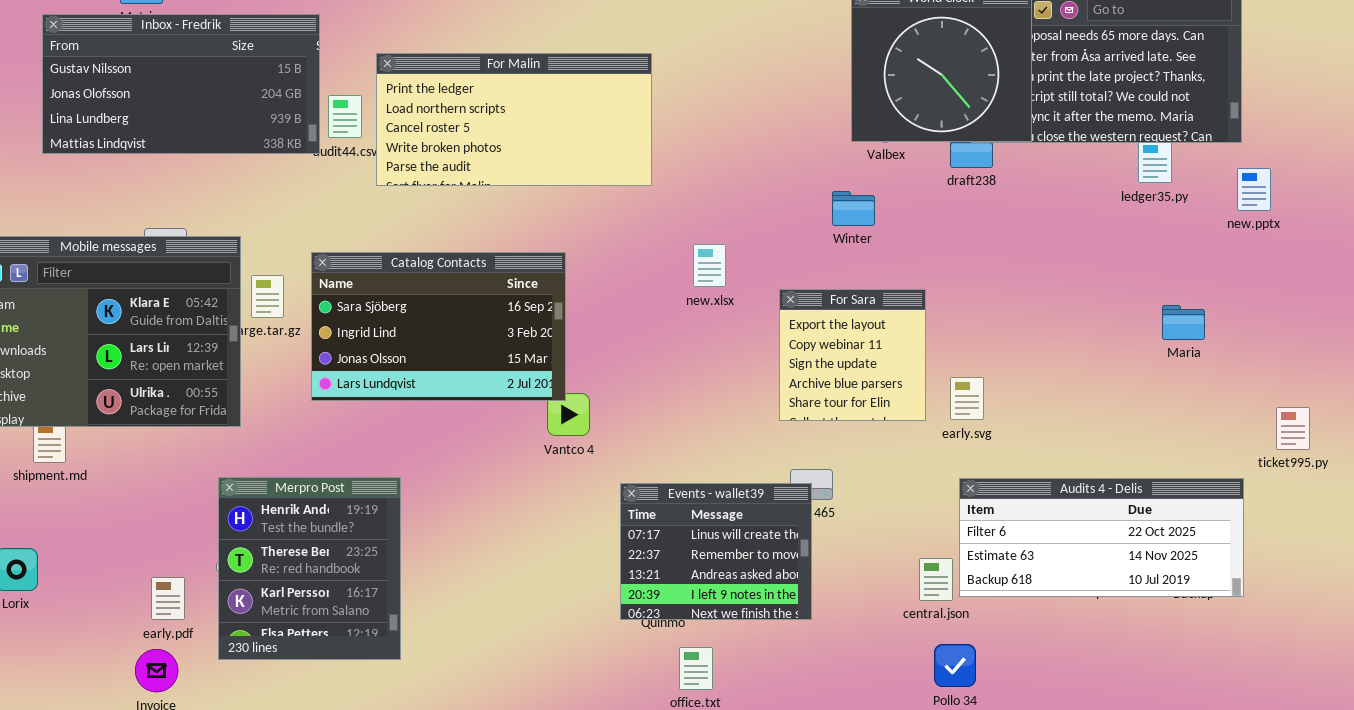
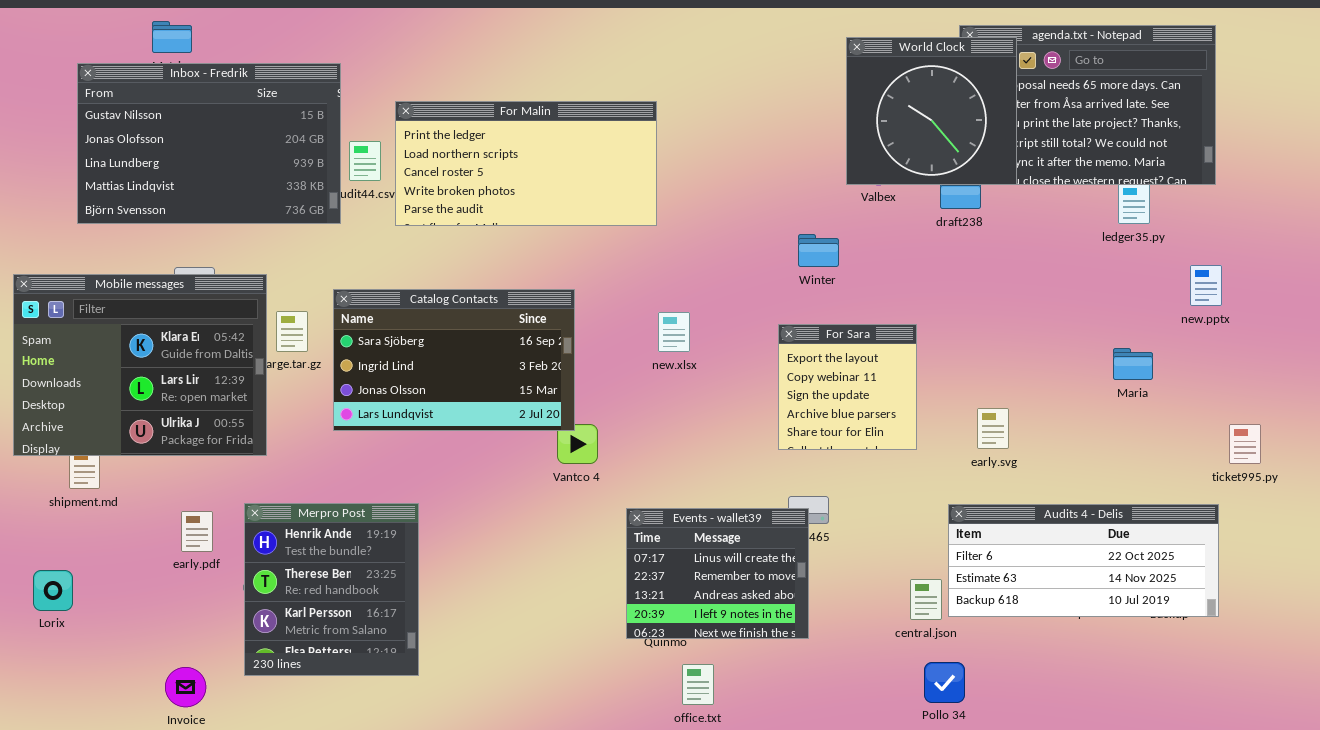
Inbox - Fredrik: [42,14,320,154] -> [77,63,341,224], resized
new.pptx: [1237,168,1271,211] -> [1190,265,1222,306], moved
Winter: [832,191,875,226] -> [798,234,839,267], moved
new.xlsx: [693,244,726,287] -> [658,312,690,352], moved
Maria: [1162,305,1205,340] -> [1113,348,1153,380], moved
early.svg: [950,377,984,420] -> [977,408,1009,449], moved
ticket995.py: [1276,407,1310,450] -> [1229,424,1261,464], moved
early.pdf: [151,577,185,620] -> [181,511,213,552], moved

